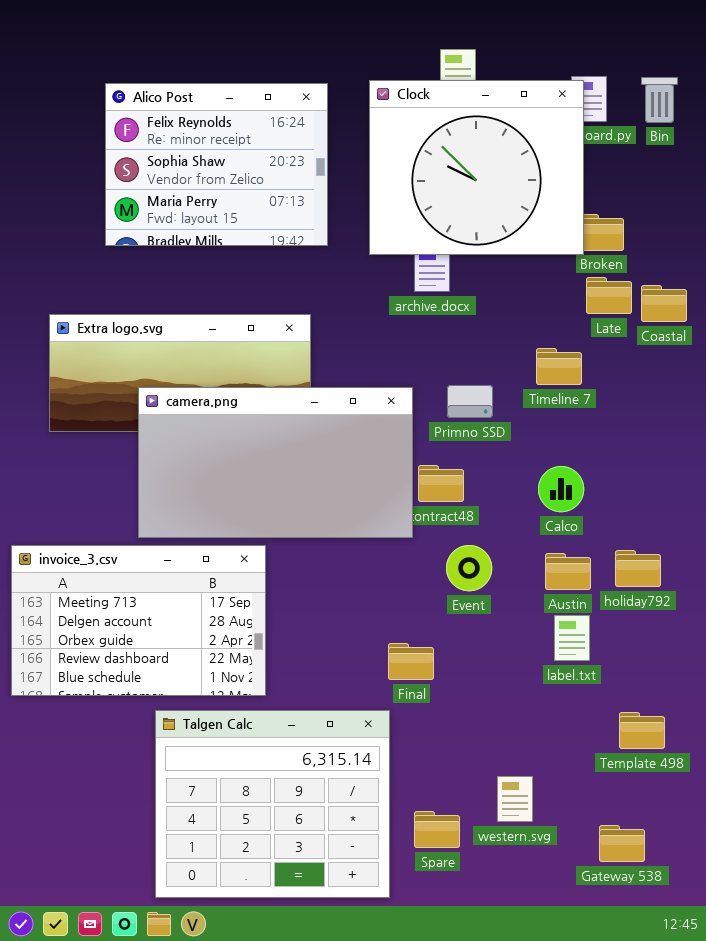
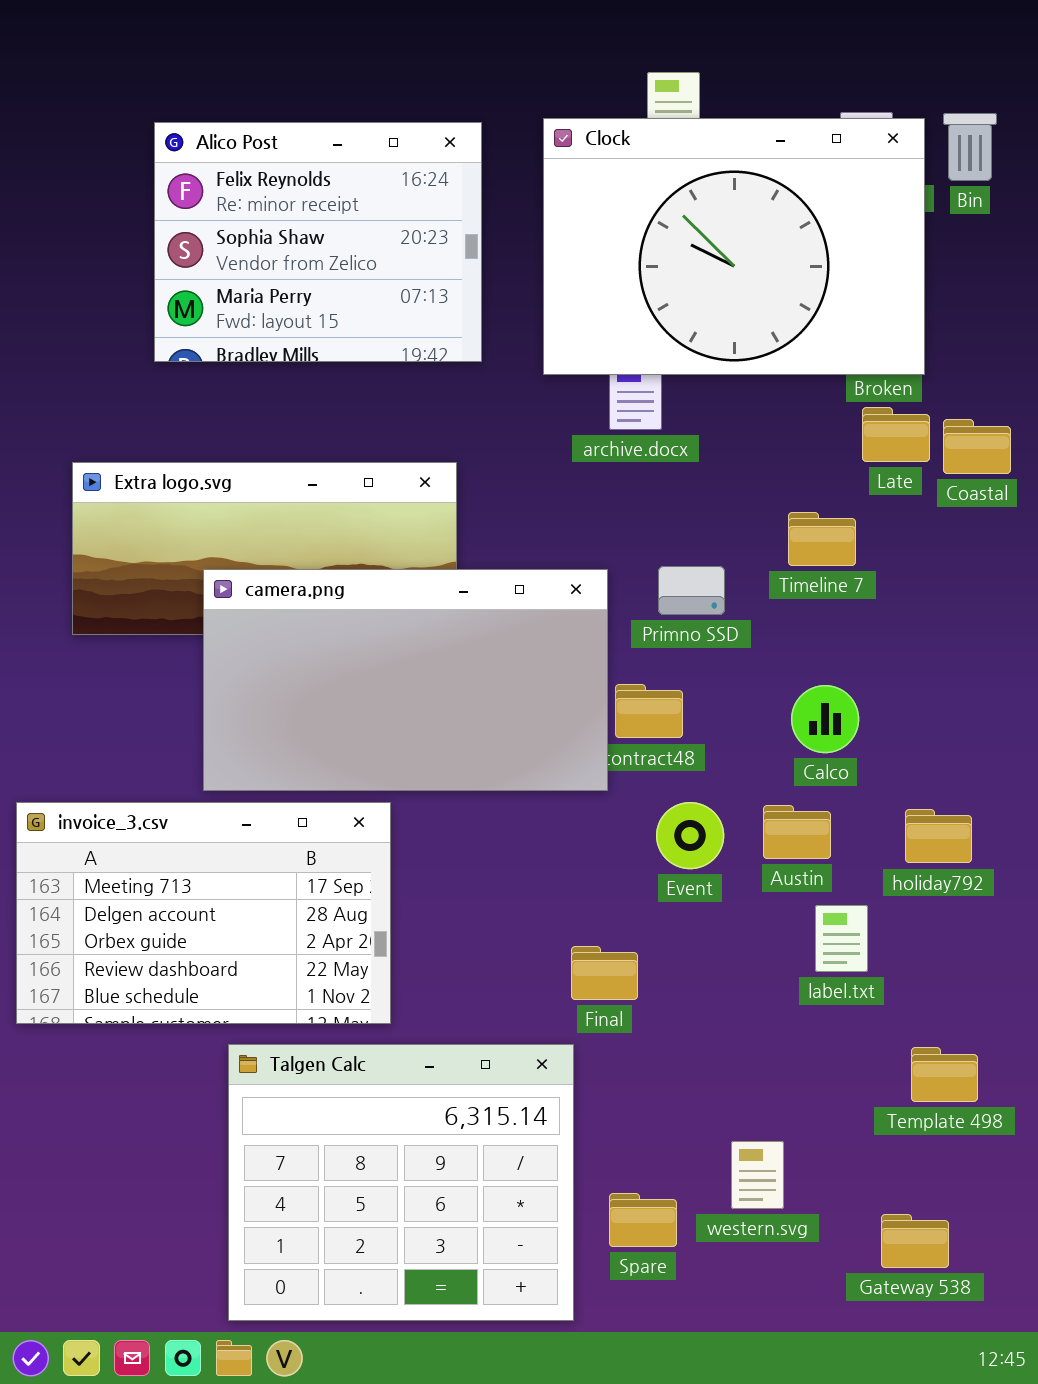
Clock: [369,80,584,255] -> [543,118,925,375], resized
Austin: [545,553,591,590] -> [763,805,831,859], moved

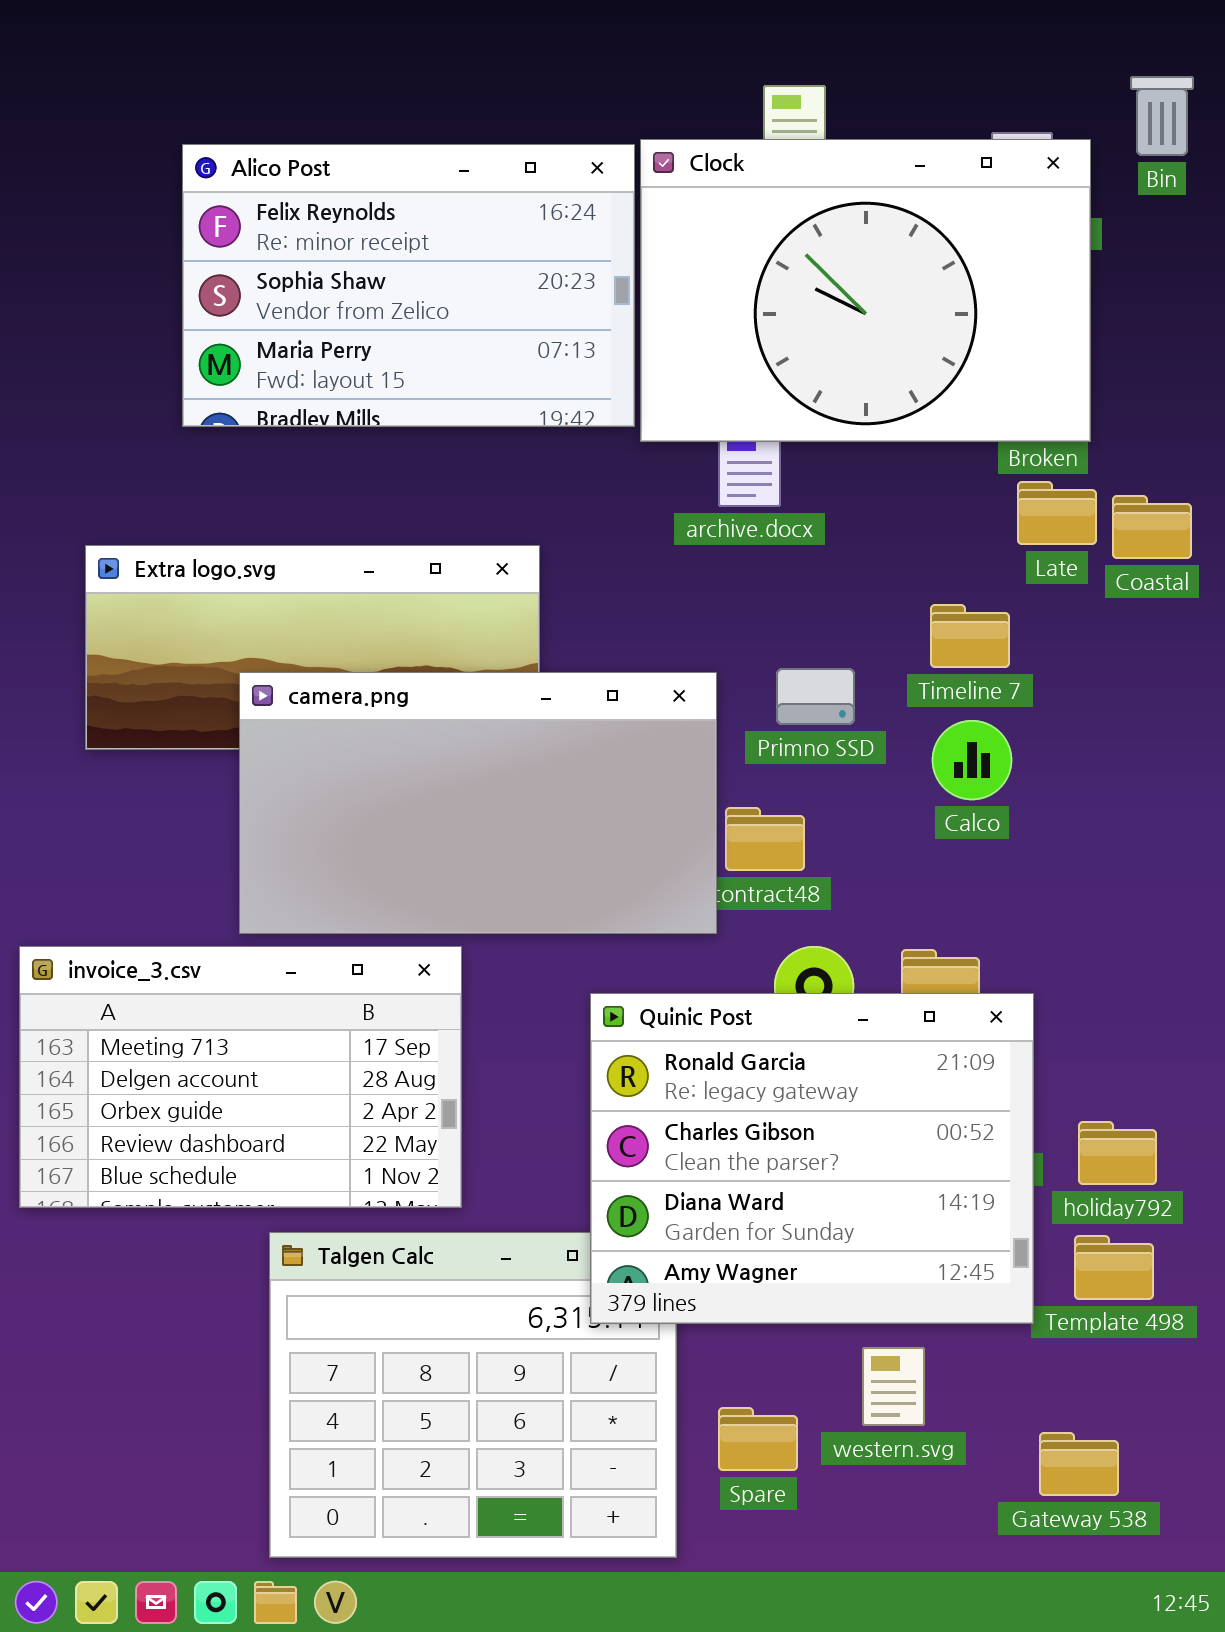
Bin: [943,113,997,181] -> [1130,76,1194,156], moved
Alico Post: [154,122,482,362] -> [182,144,635,427], resized
Calco: [791,685,859,753] -> [932,720,1012,800], moved
holiday792: [905,809,972,863] -> [1078,1121,1157,1185], moved
Quinic Post: none -> [590,993,1034,1324], opened

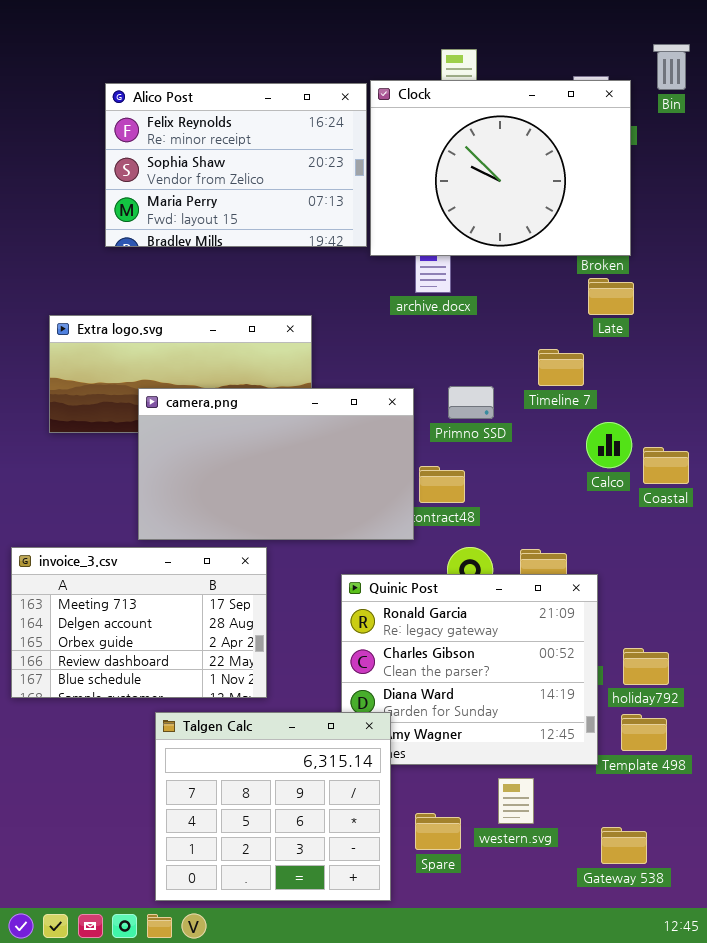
Coastal: [1112,495,1192,559] -> [643,447,689,484], moved
Calco: [932,720,1012,800] -> [586,422,632,468], moved
Talgen Calc: [269,1232,677,1558] -> [155,712,391,901], raised

